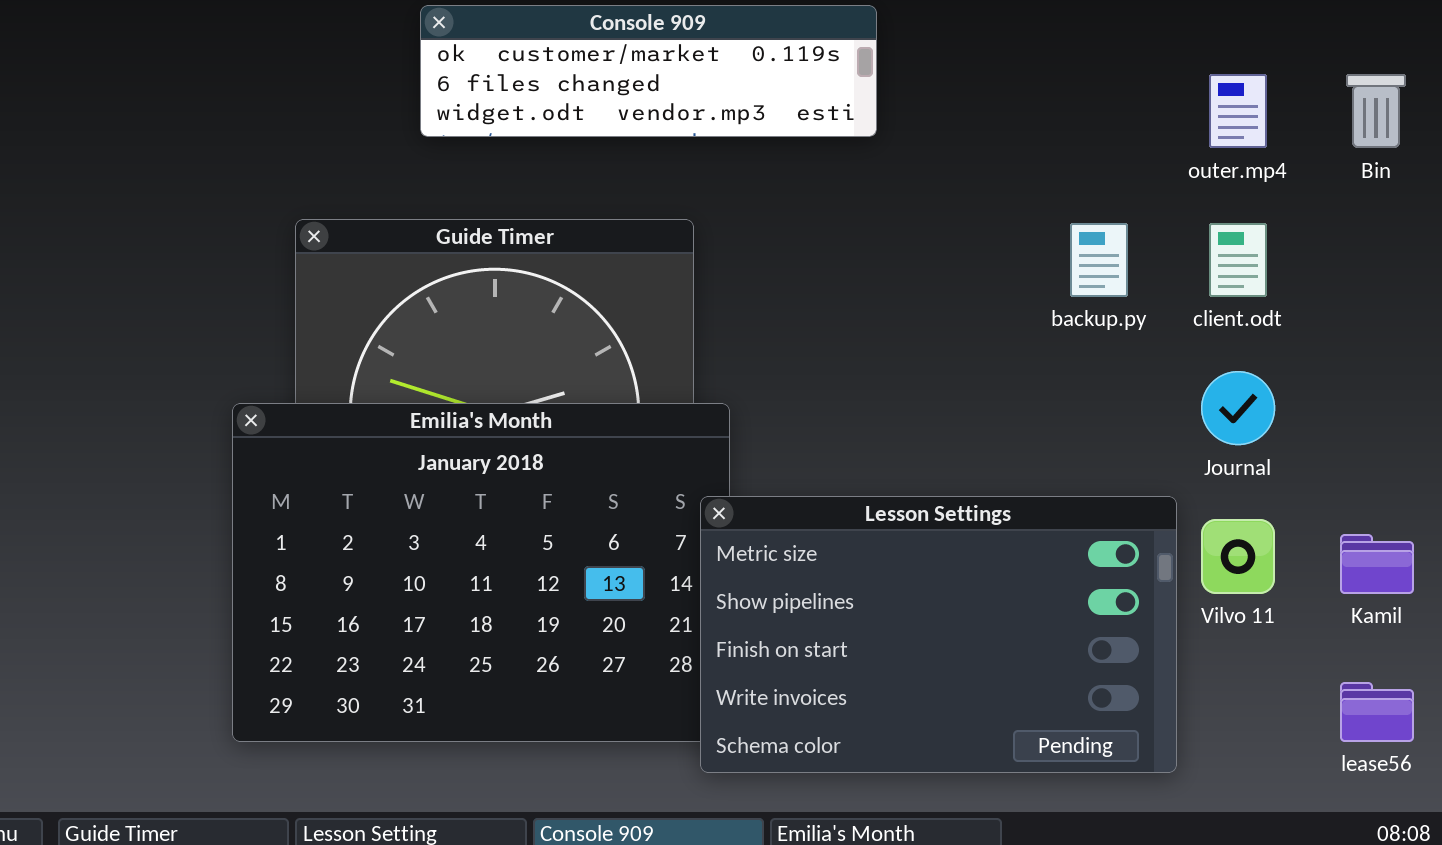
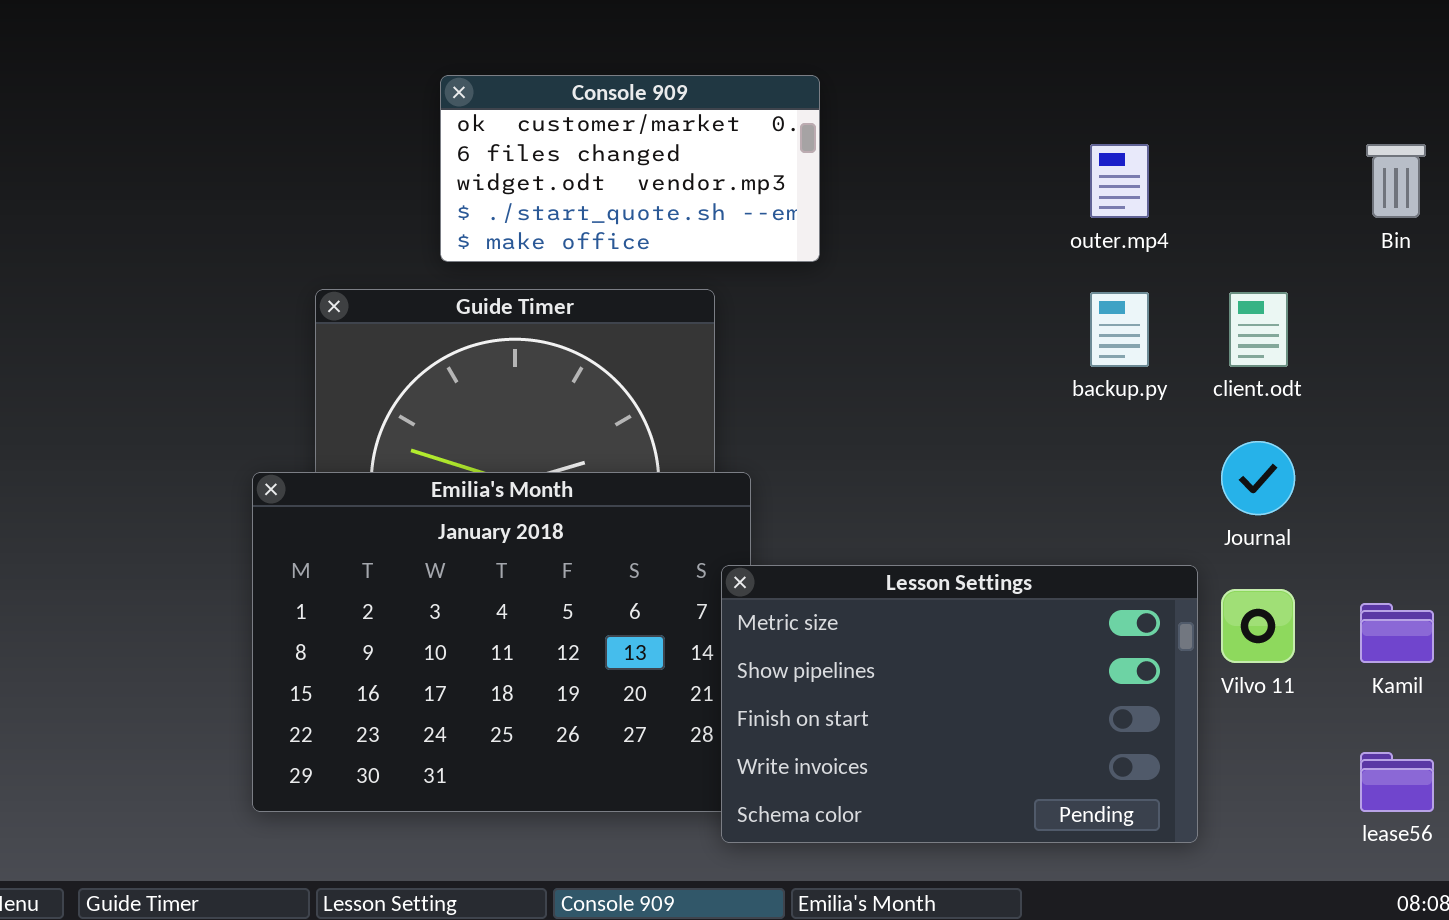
Console 909: [420,5,877,137] -> [440,75,820,262], resized
outer.mp4: [1209,74,1267,148] -> [1090,144,1149,218], moved

